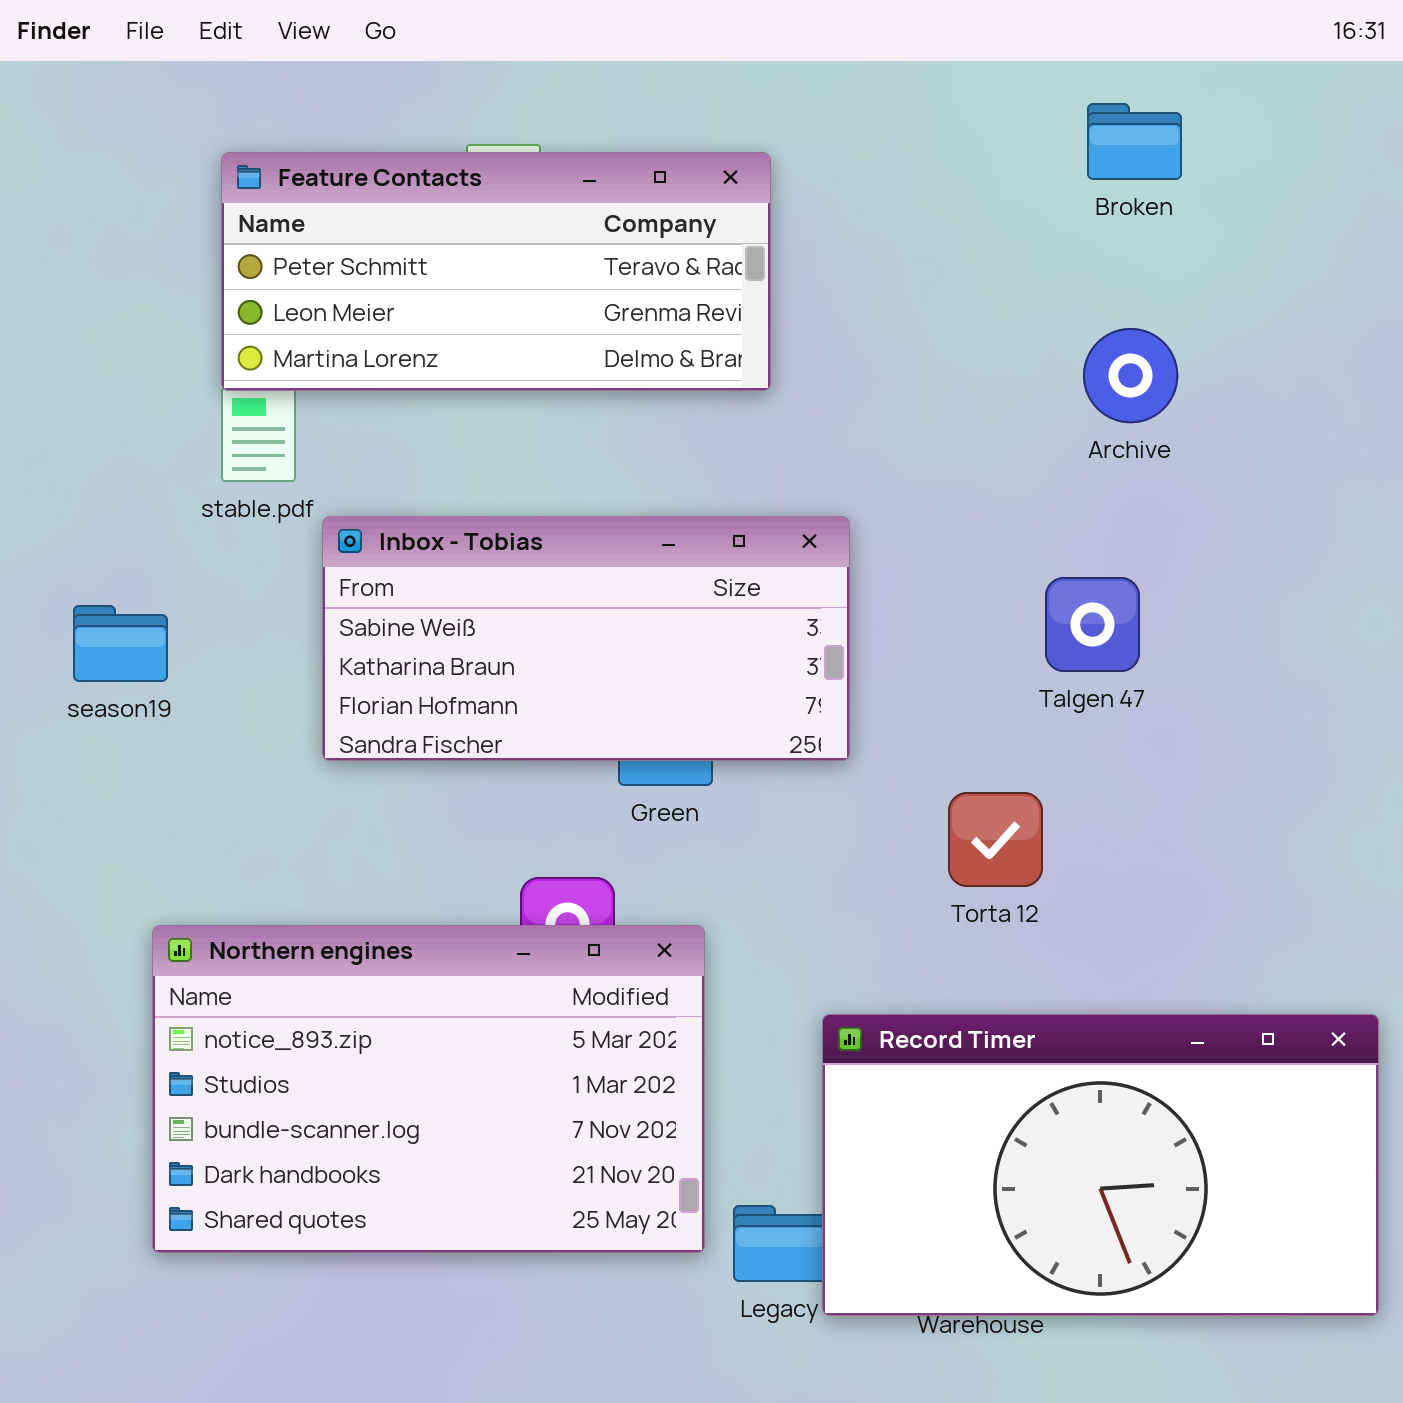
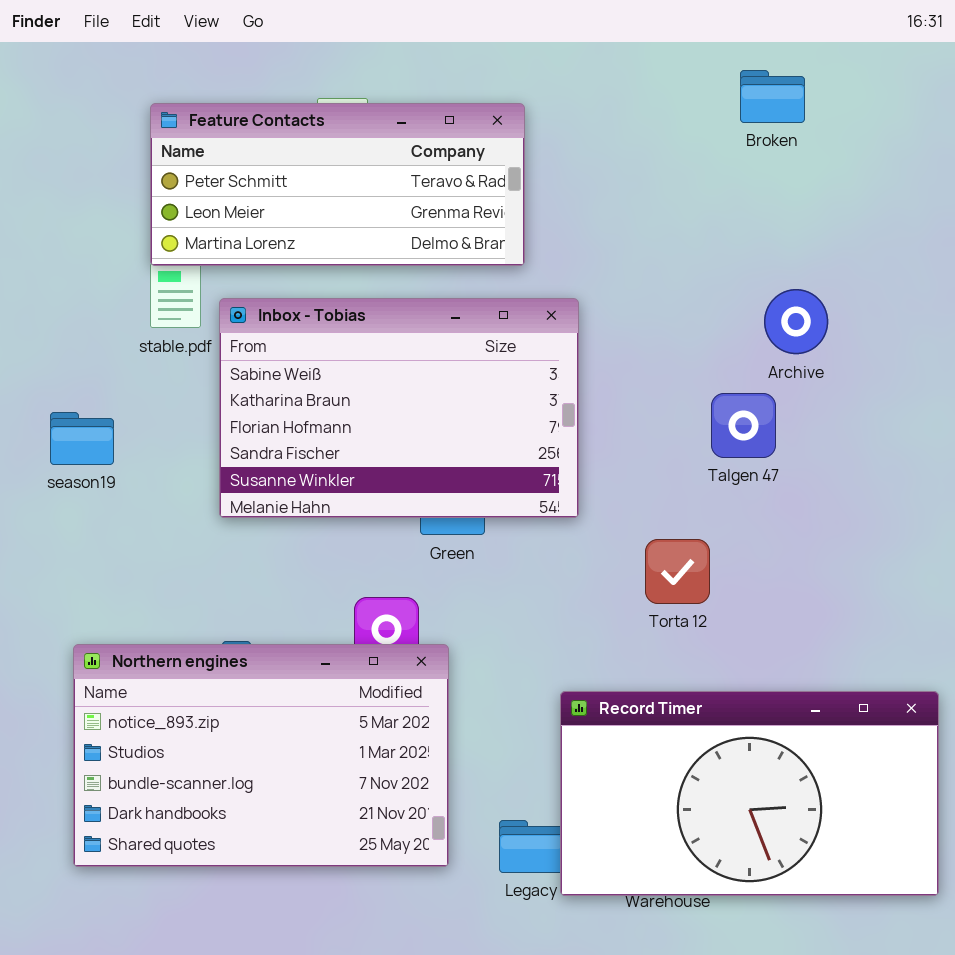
Archive: [1083,328,1178,423] -> [764,289,828,354], moved
Inbox - Tobias: [322,516,850,761] -> [219,298,579,518], resized
Northern engines: [152,925,705,1253] -> [73,644,449,867], moved

